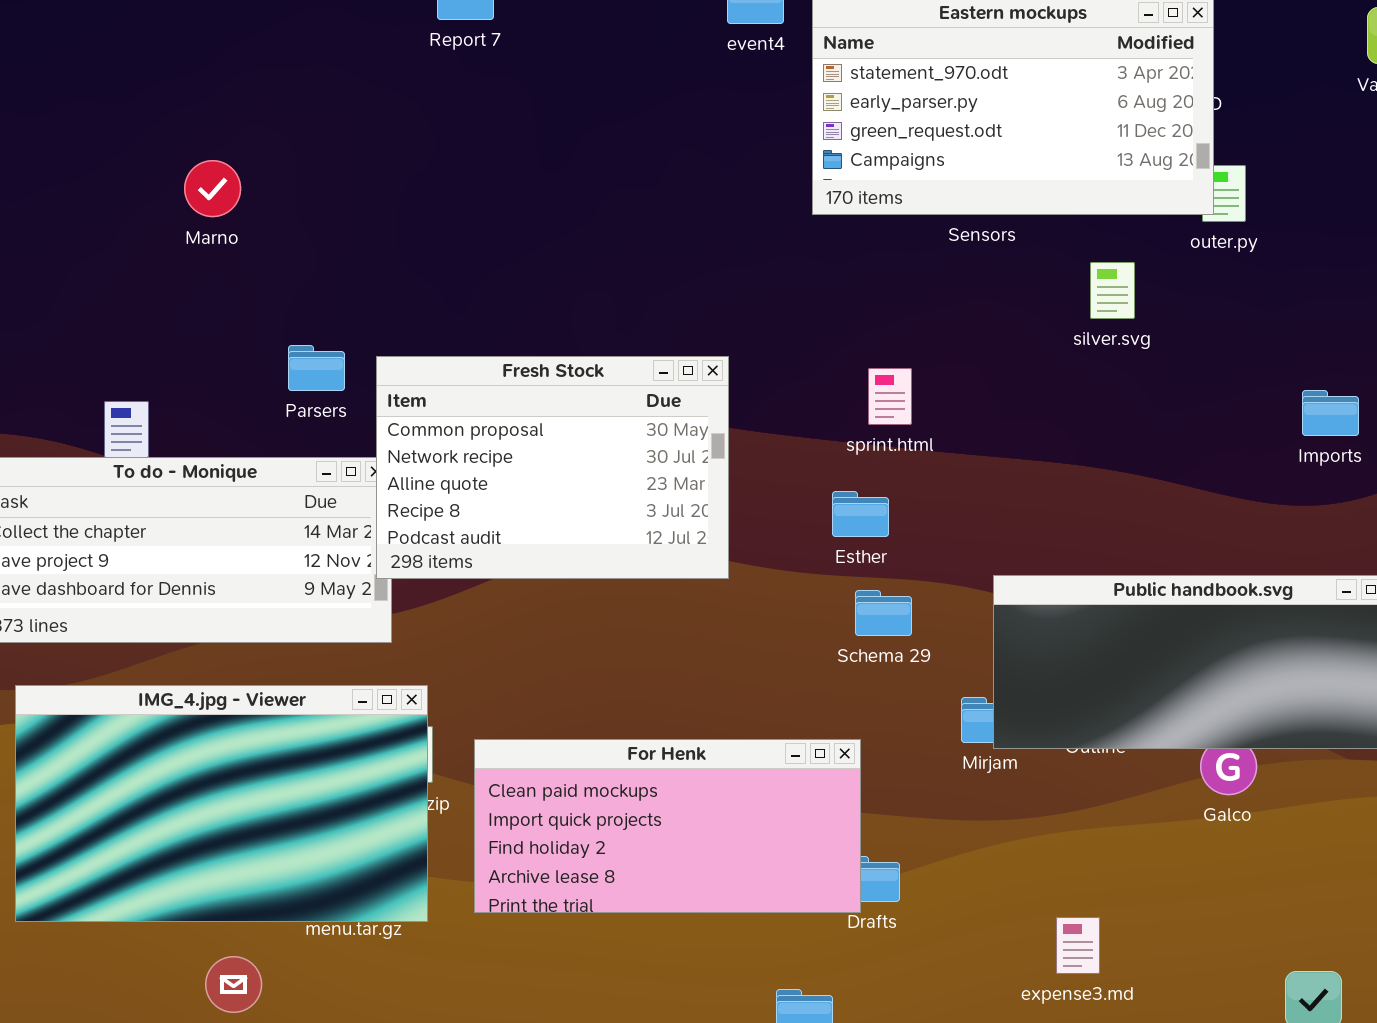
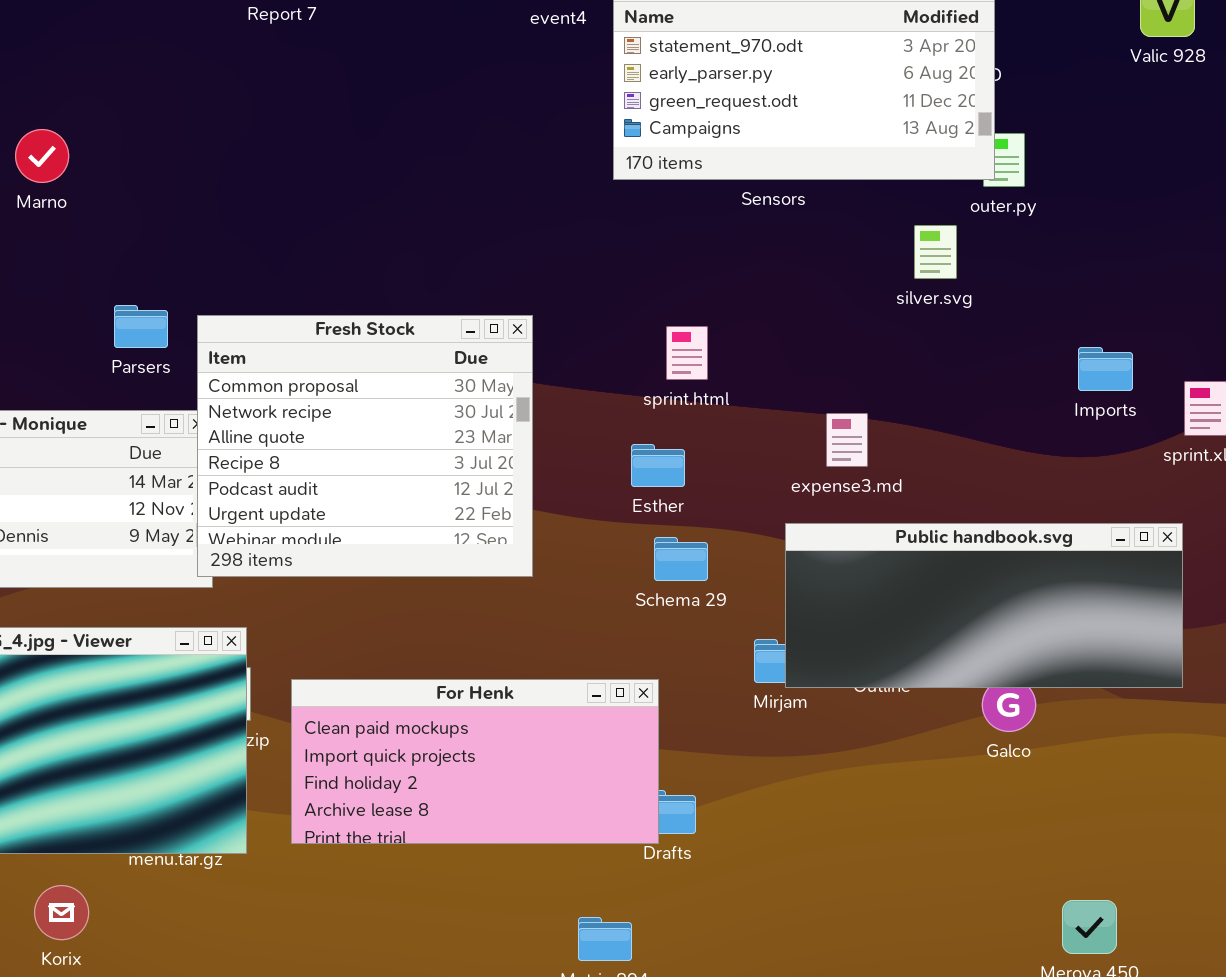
silver.svg: [1090,262,1135,319] -> [914,225,957,279], moved
Fresh Stock: [376,356,729,579] -> [197,315,533,577], resized
expense3.md: [1056,917,1100,974] -> [826,413,868,467], moved

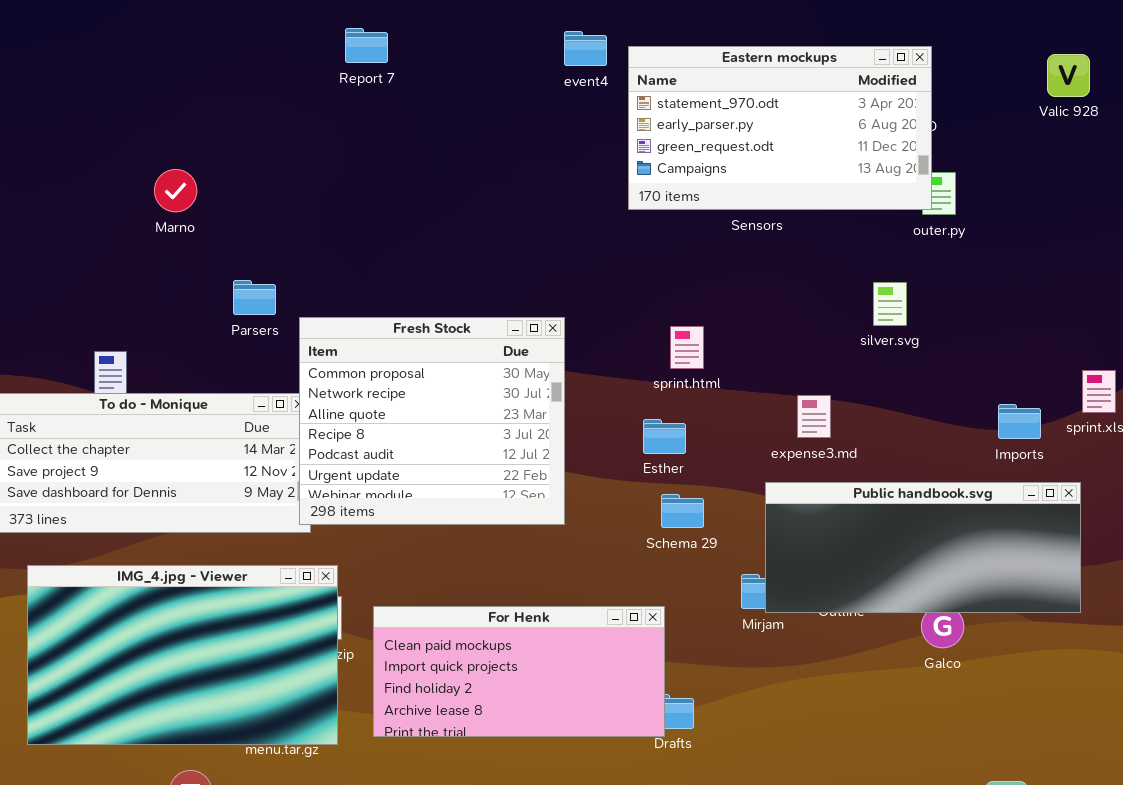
silver.svg: [914,225,957,279] -> [873,282,907,326], moved
Parsers: [114,305,168,348] -> [233,280,276,315], moved
Imports: [1078,347,1133,391] -> [998,404,1041,439], moved

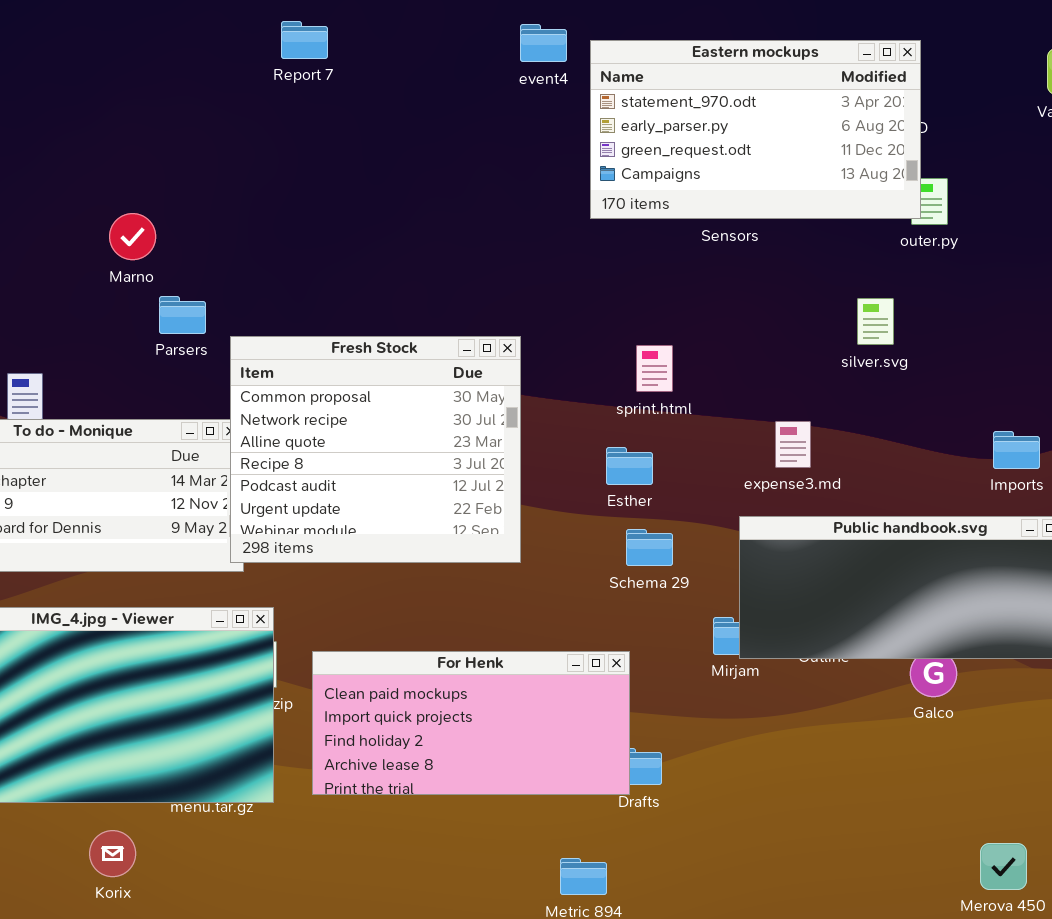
Marno: [154,169,197,212] -> [109,213,156,260], moved

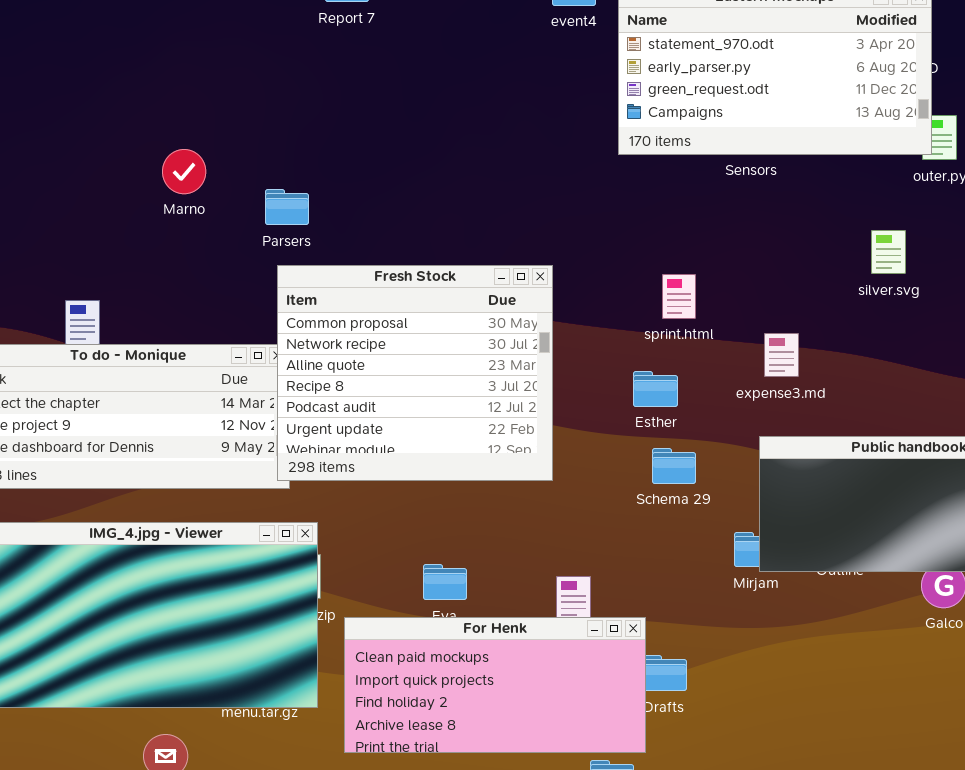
Parsers: [159,296,206,334] -> [265,189,309,225], moved
expense3.md: [775,421,811,468] -> [764,333,799,377], moved
For Henk: [312,651,630,795] -> [344,617,646,753], moved

